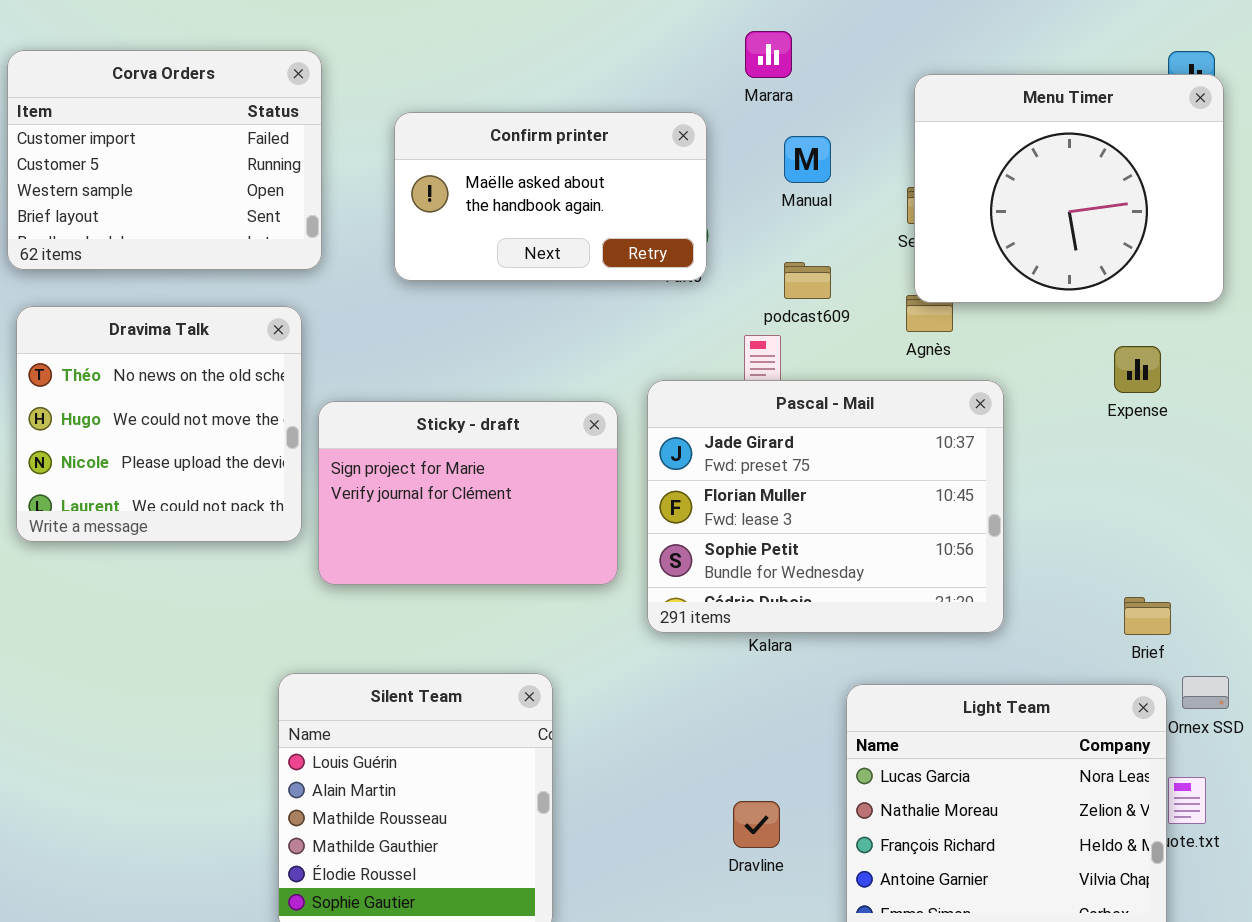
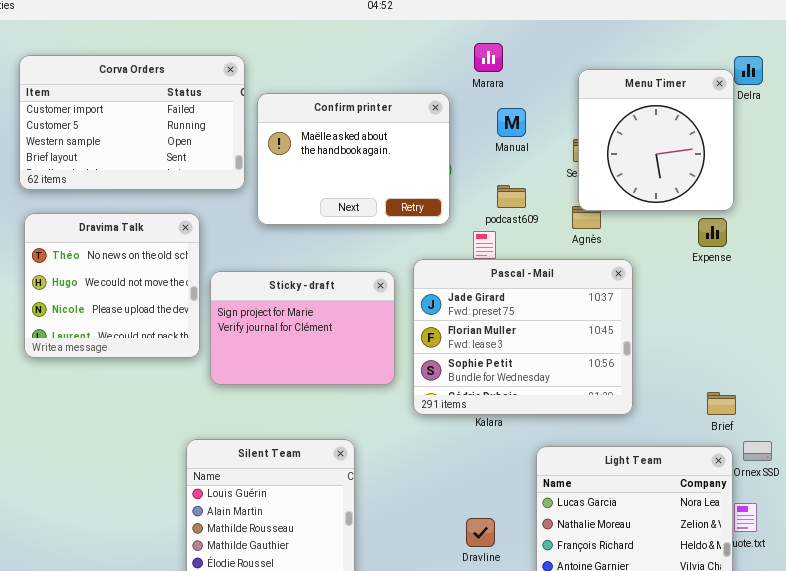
Corva Orders: [7,50,322,270] -> [19,55,245,190], resized
Menu Timer: [914,74,1224,303] -> [578,69,734,211], resized
Confirm printer: [394,112,707,281] -> [257,93,450,225], resized
Expense: [1114,346,1161,393] -> [698,218,727,247], moved

